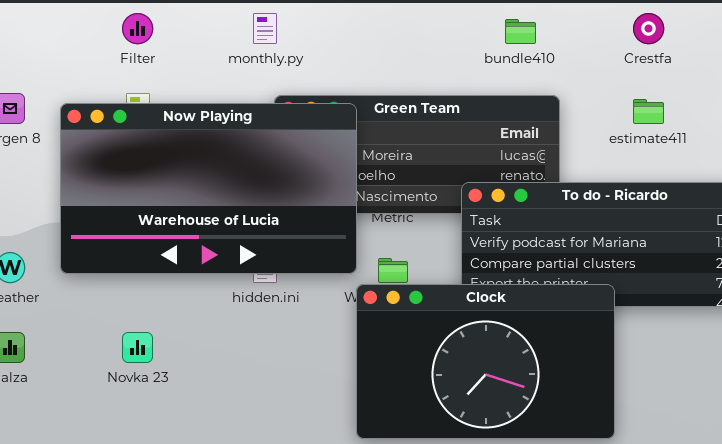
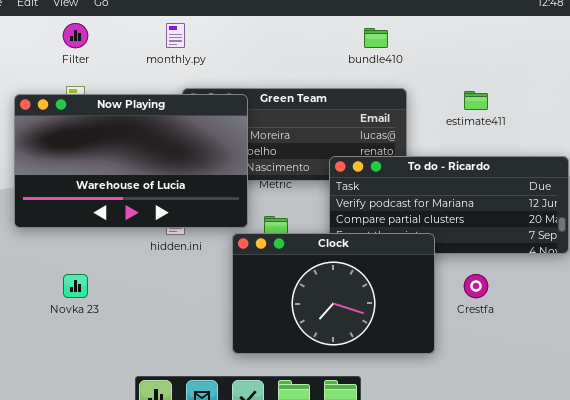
Crestfa: [633,13,664,44] -> [464,274,488,298], moved
Clock: [356,284,615,439] -> [232,233,435,354], moved

